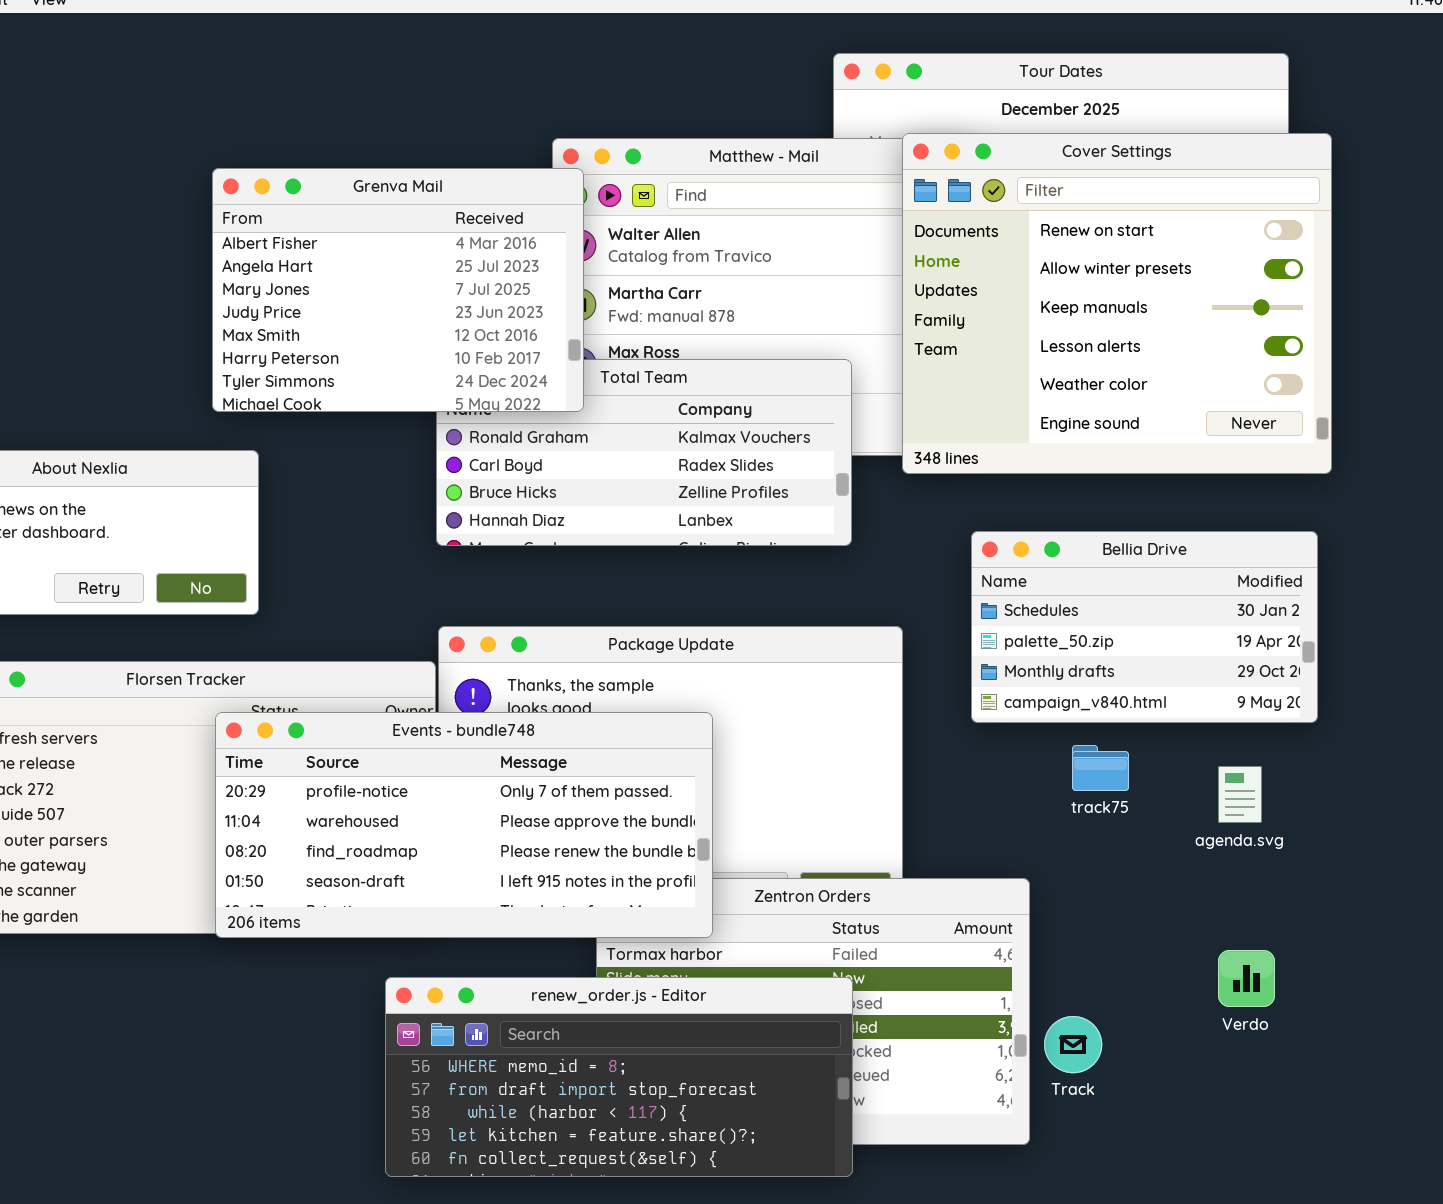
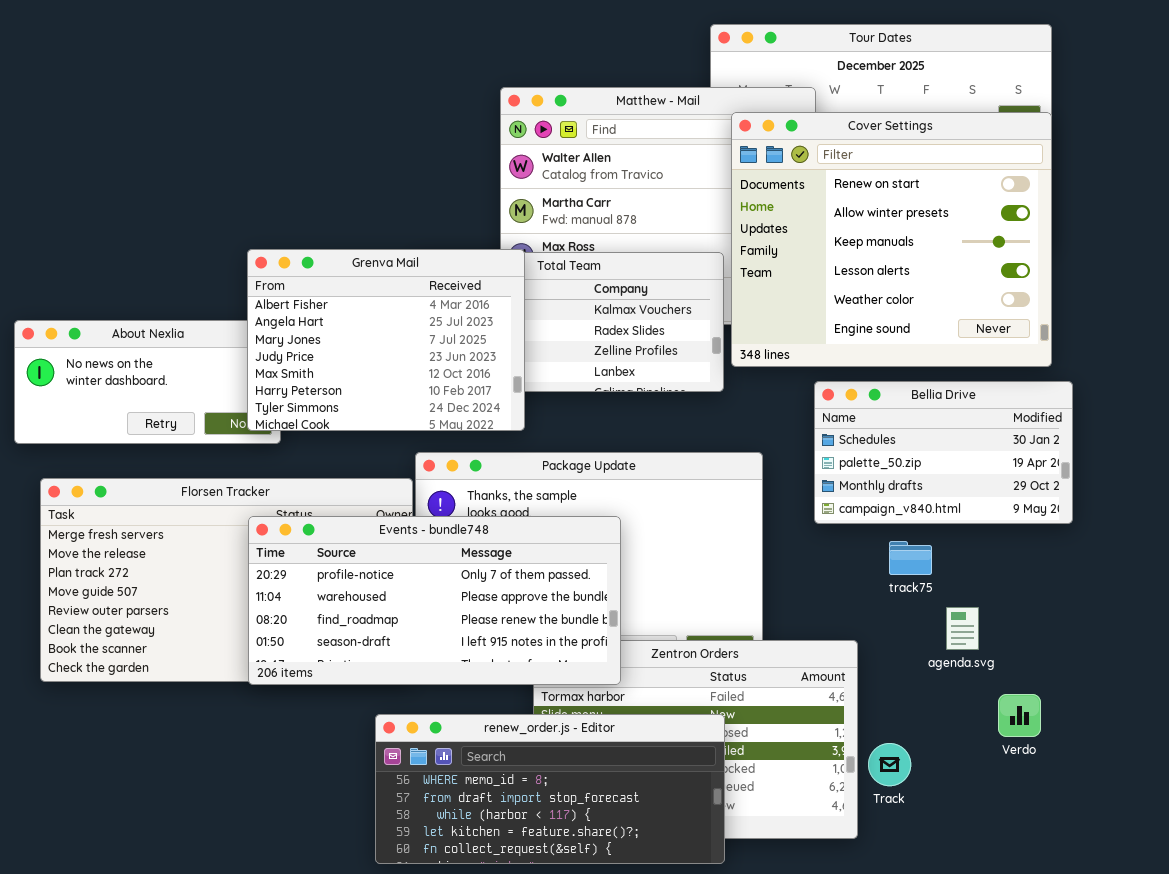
Cover Settings: [902,133,1332,474] -> [731,112,1052,367], moved
Grenva Mail: [212,168,584,412] -> [247,249,525,431], moved
agenda.svg: [1218,766,1262,823] -> [946,607,979,650], moved

